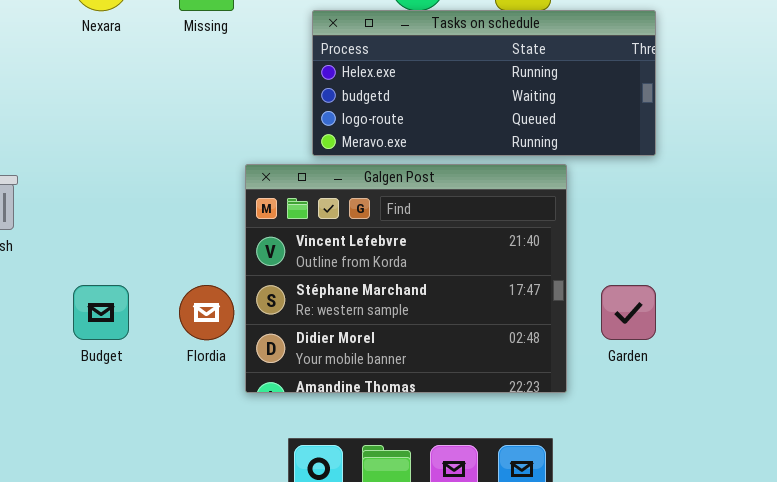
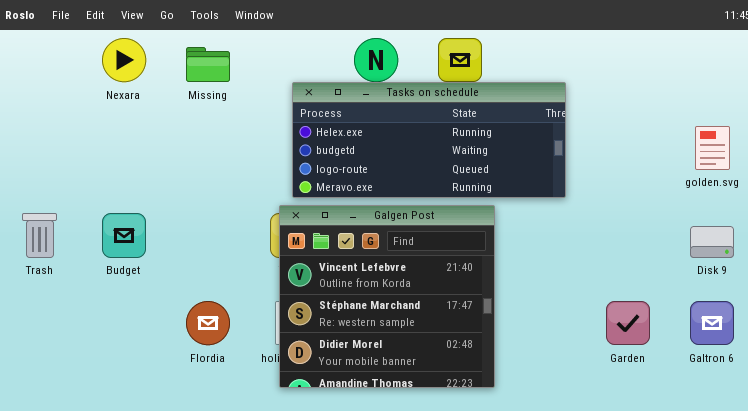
Galgen Post: [245,164,567,393] -> [279,205,495,388], resized
Budget: [73,285,129,340] -> [102,213,146,258], moved
Garden: [601,285,656,340] -> [606,301,650,345], moved

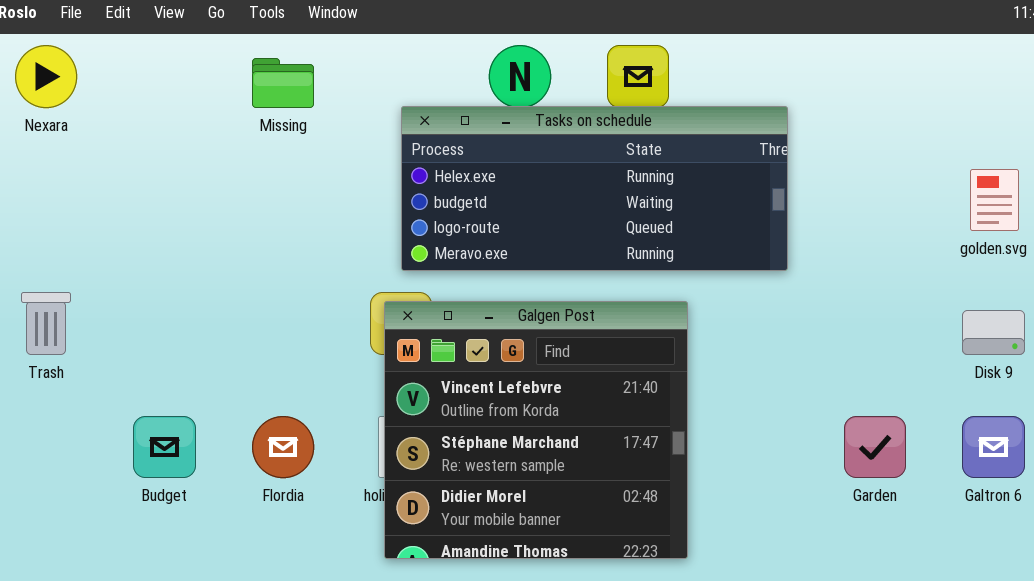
Nexara: [102,38,146,82] -> [15,45,77,108], moved
Galgen Post: [279,205,495,388] -> [384,301,688,559], moved
Budget: [102,213,146,258] -> [133,416,196,478], moved

